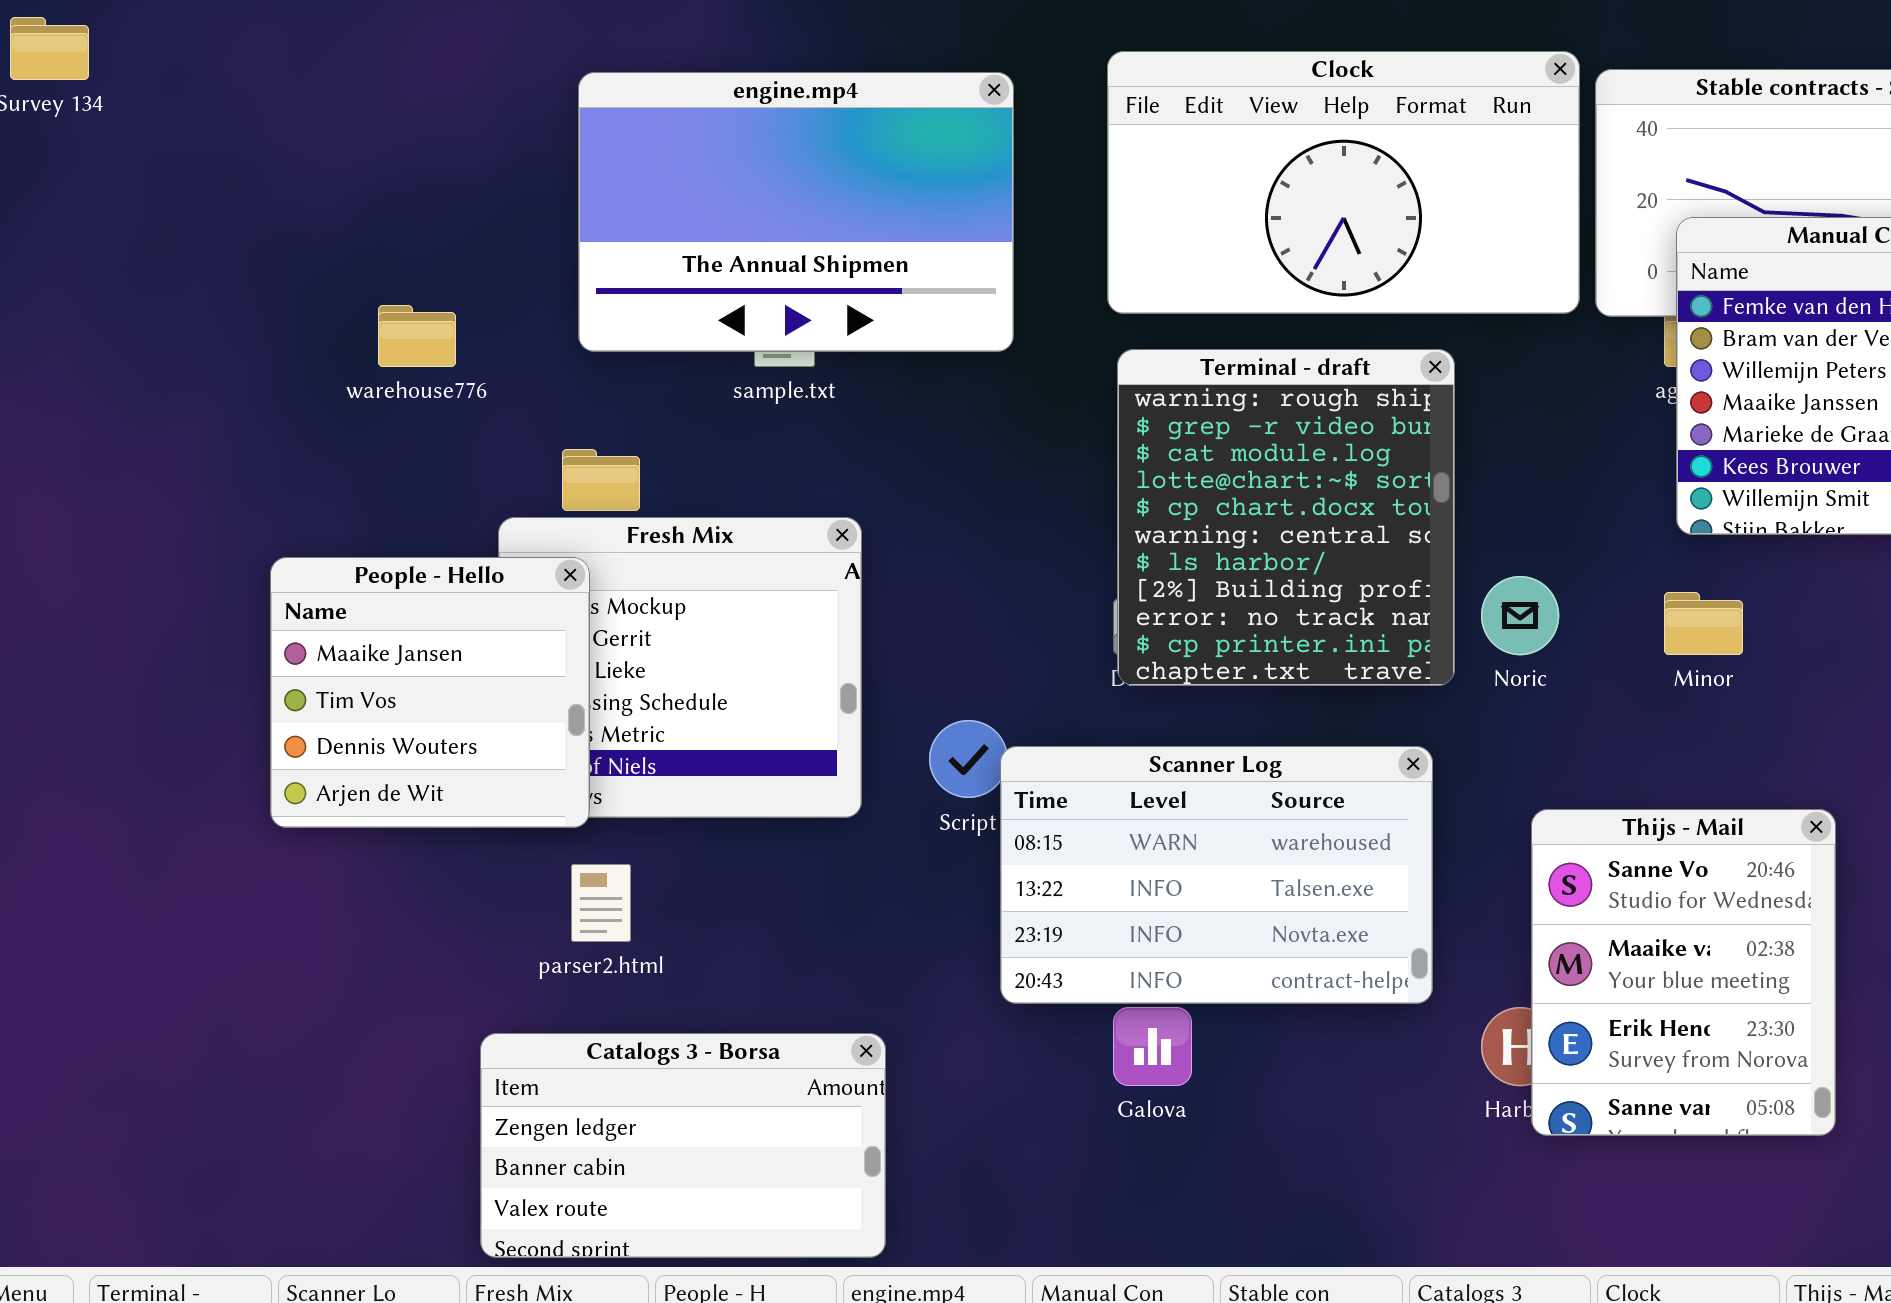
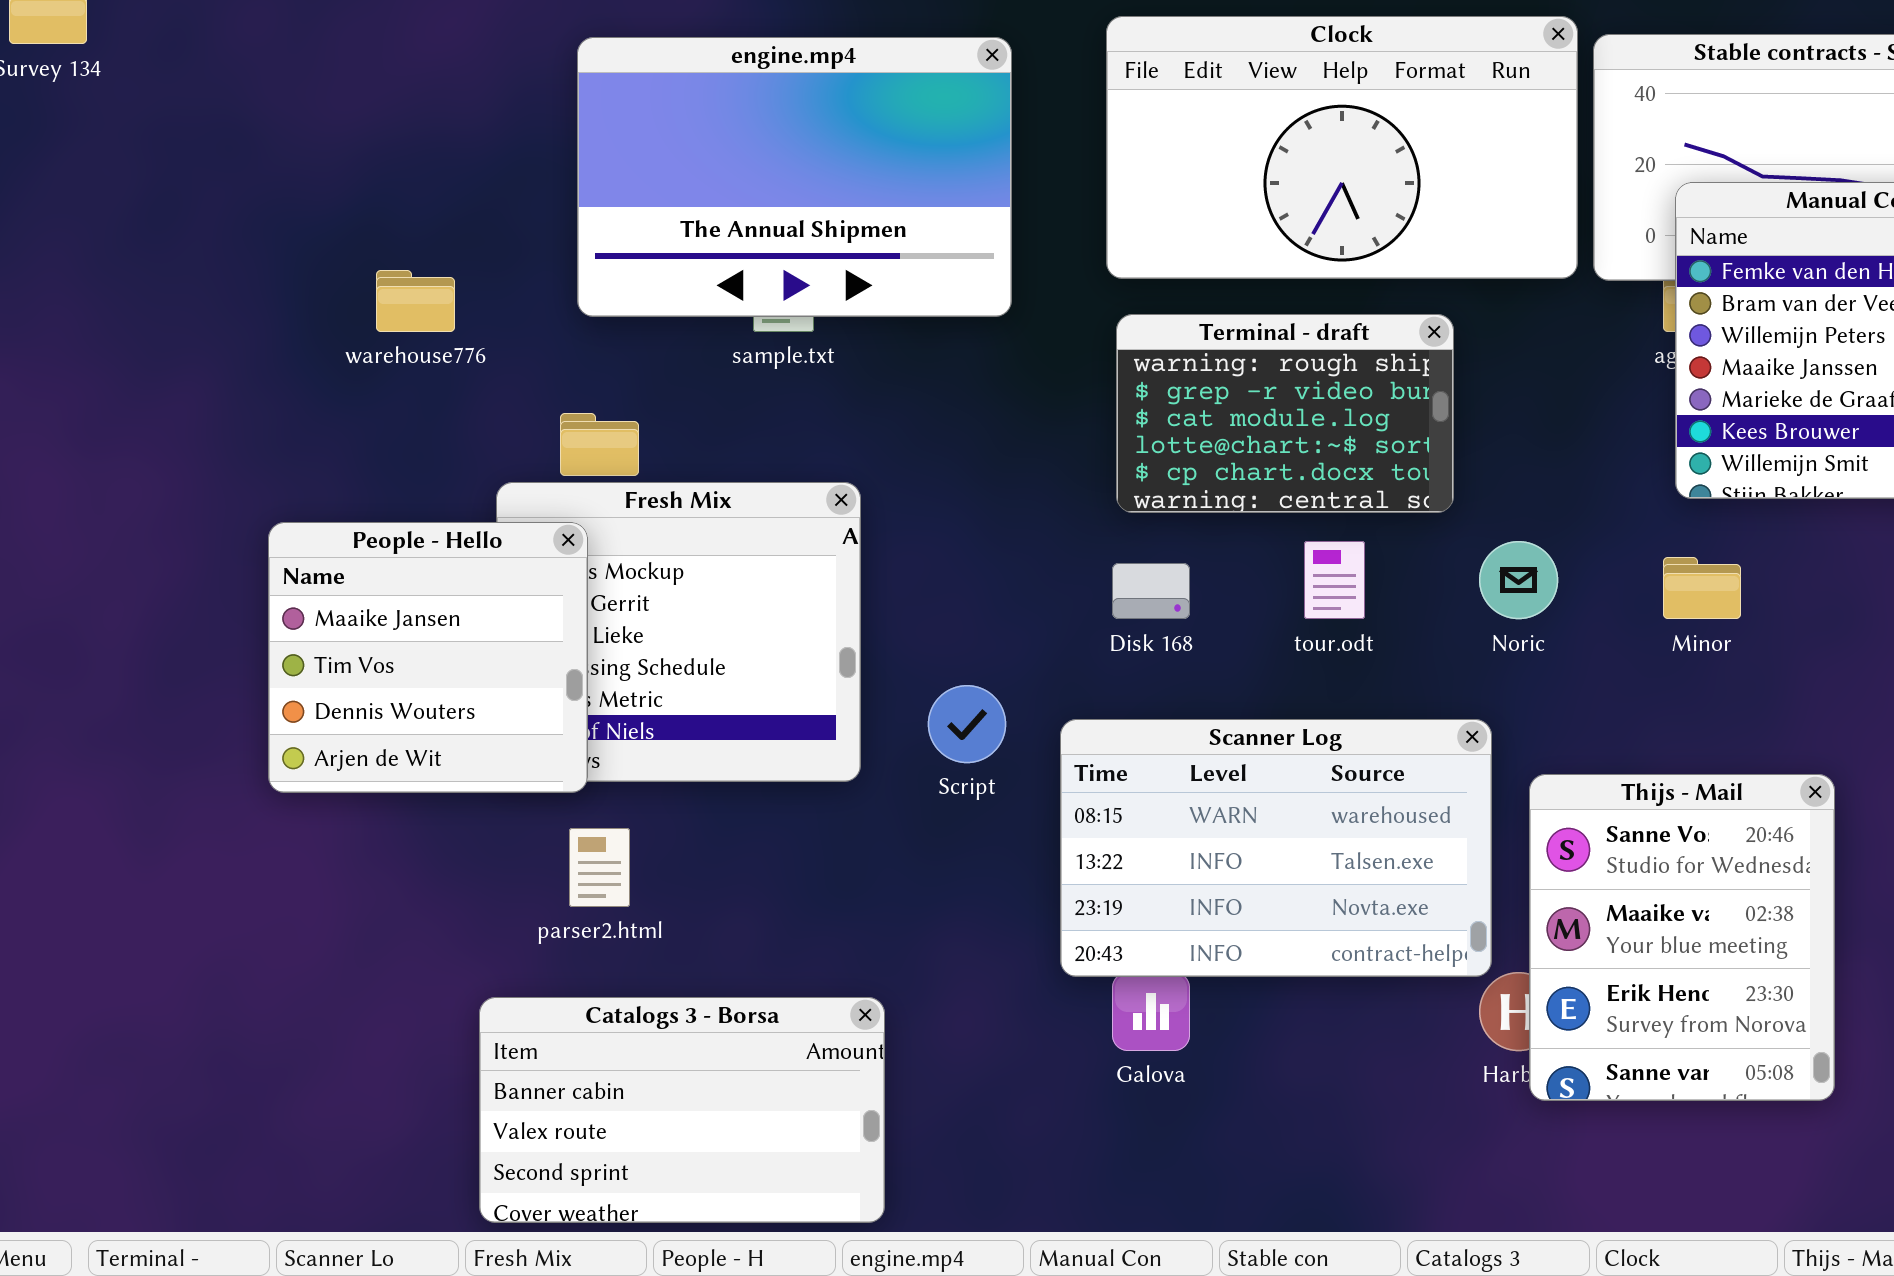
Terminal - draft: [1117,349,1455,686] -> [1116,314,1454,513], resized
Scanner Log: [1000,746,1433,1004] -> [1060,719,1492,977], moved
Catalogs 3 - Borsa: [480,1033,886,1258] -> [479,997,885,1223], scrolled down 1 row

